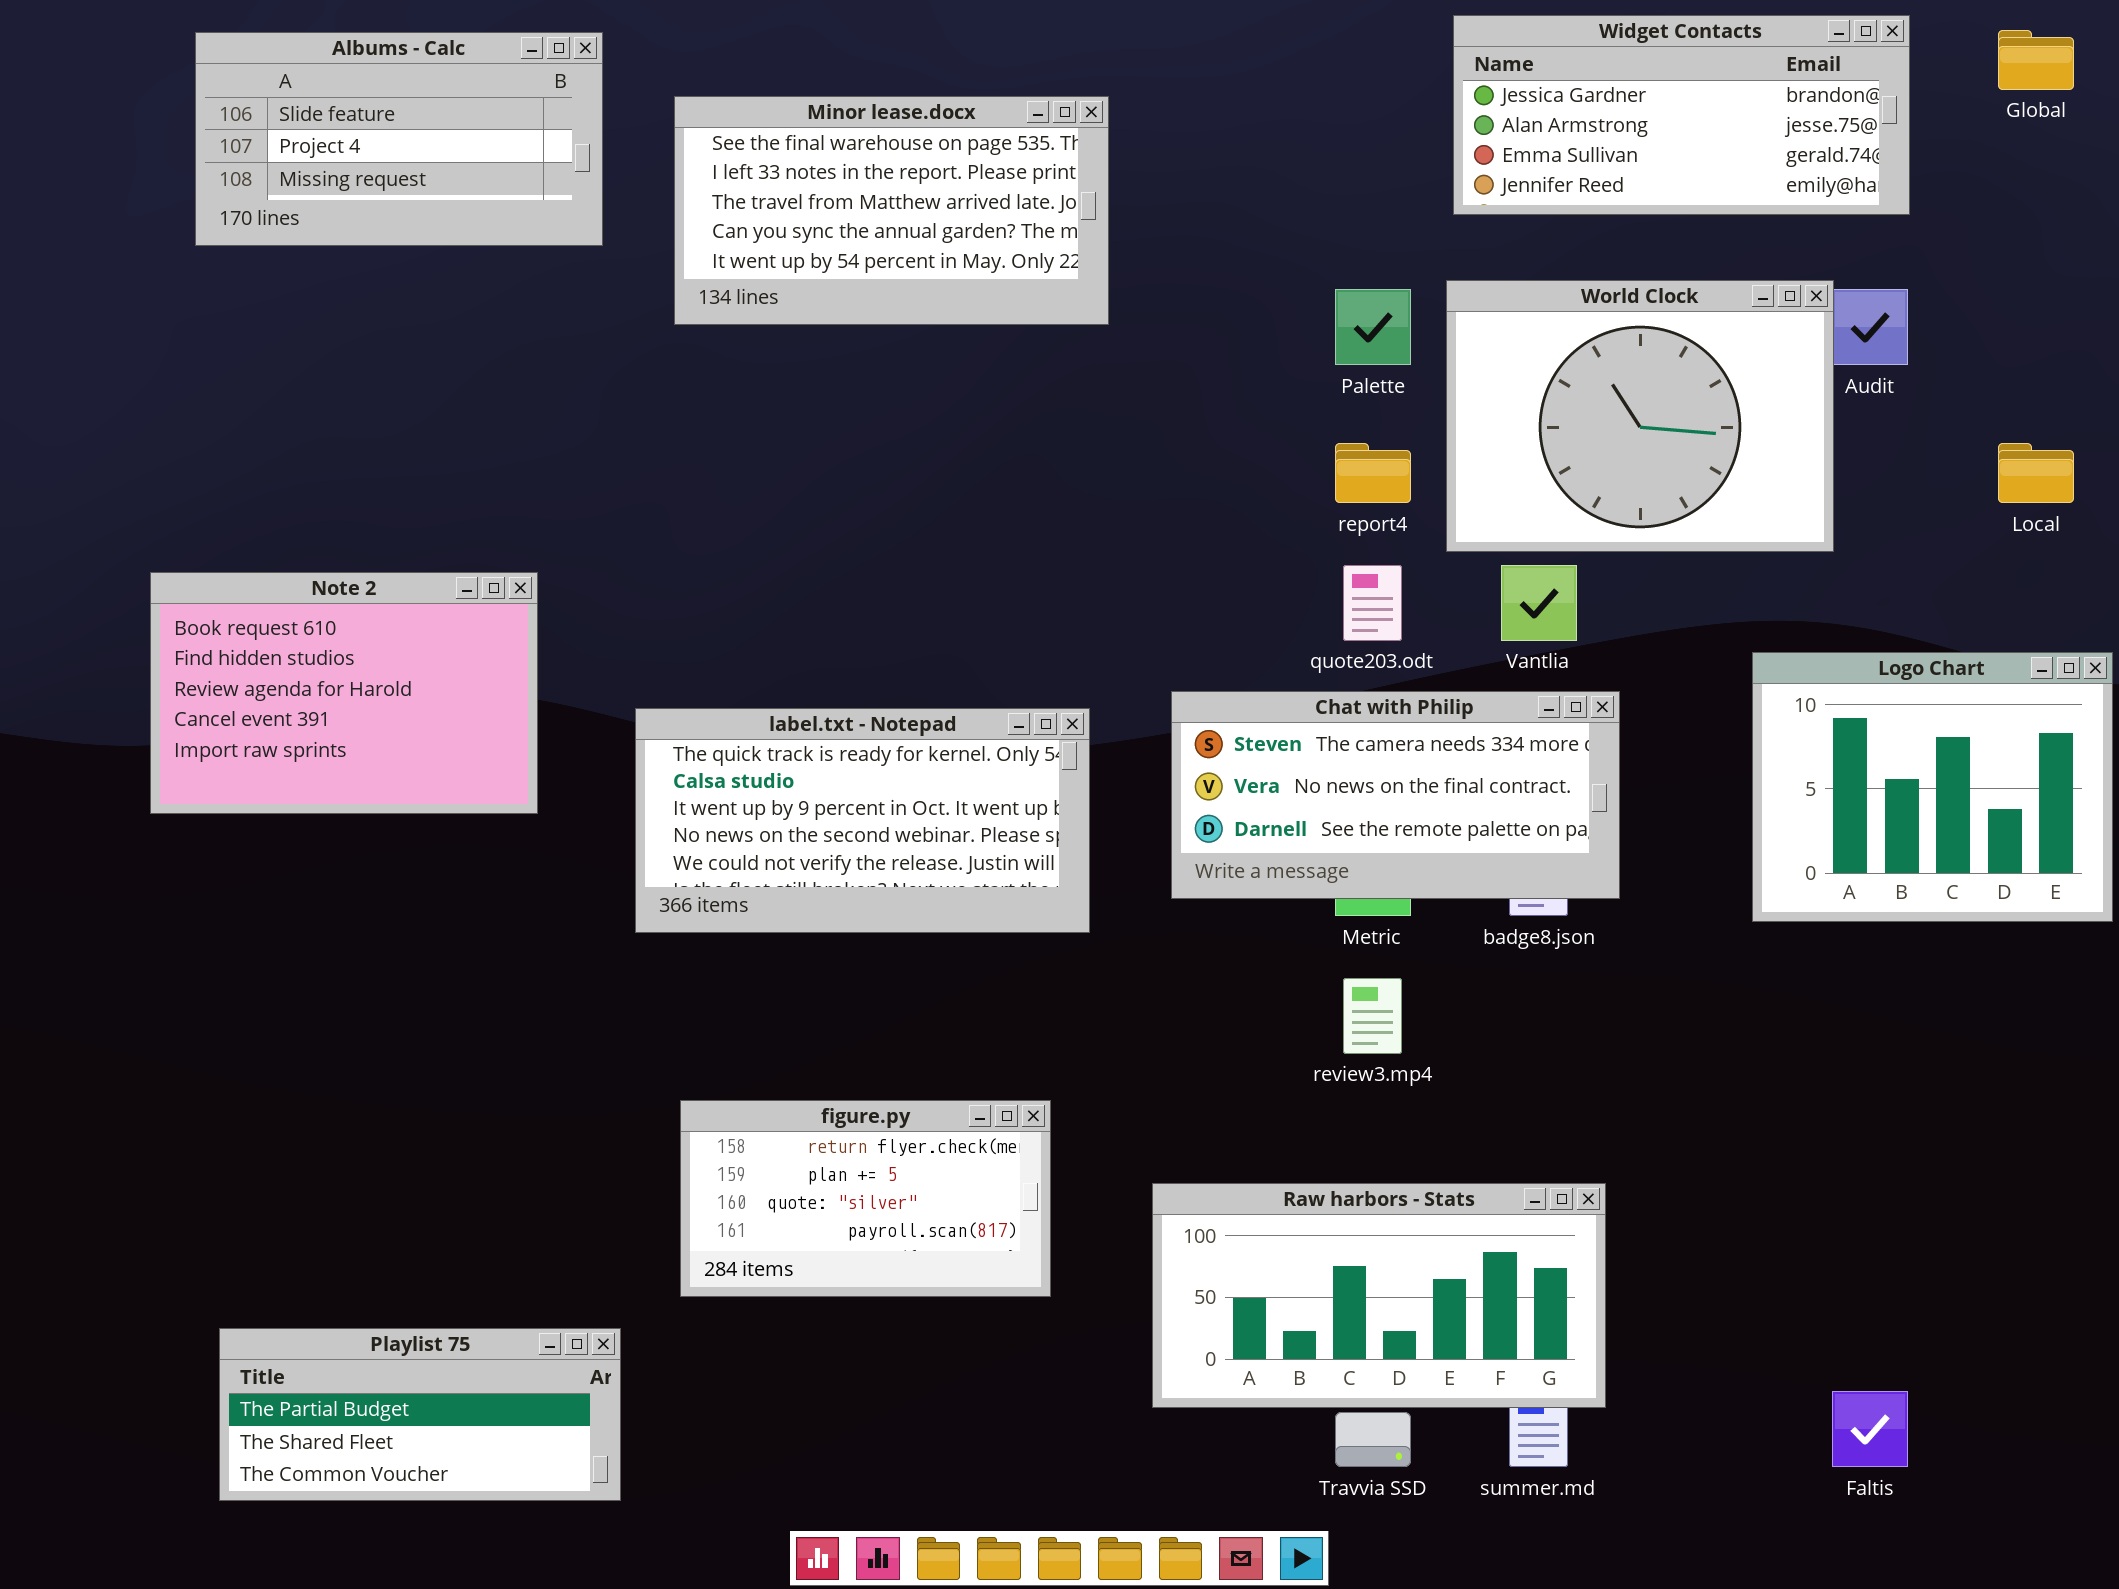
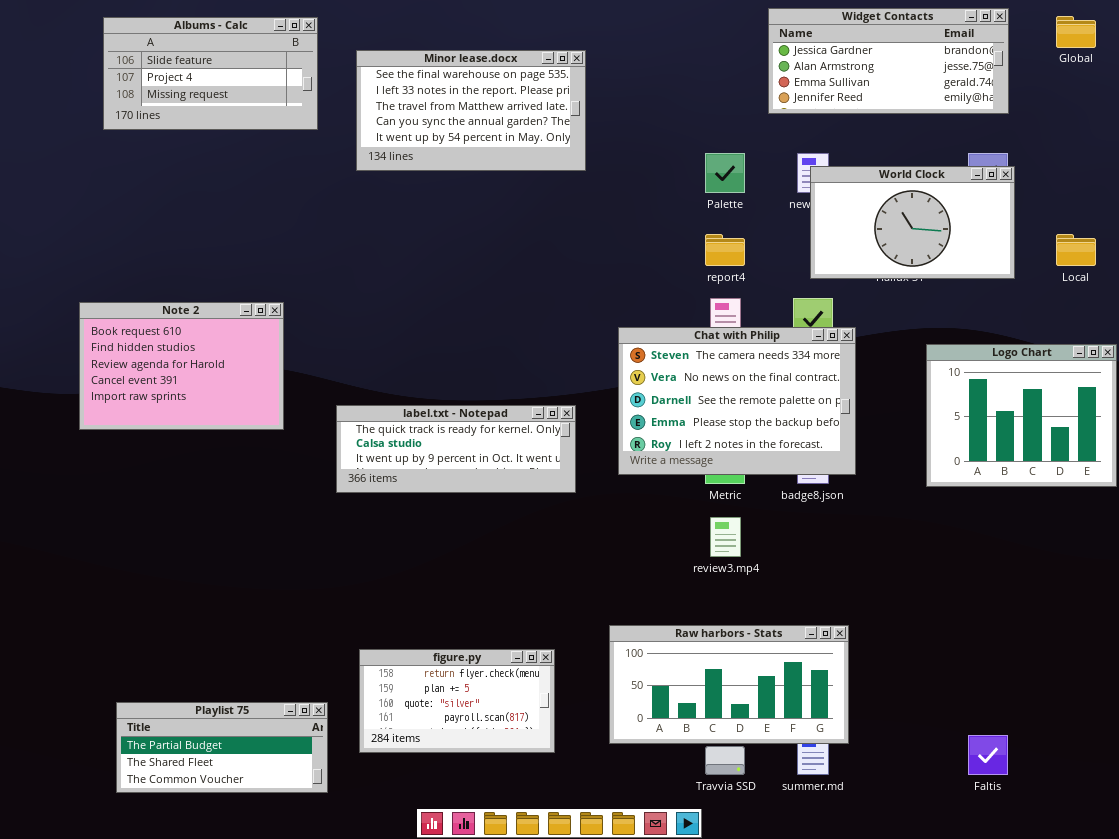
World Clock: [1446,280,1834,552] -> [810,166,1015,279], moved, resized
Chat with Philip: [1171,691,1620,899] -> [618,327,856,475], resized
label.txt - Notepad: [635,708,1090,933] -> [336,405,576,493], resized
figure.py: [680,1100,1051,1297] -> [359,649,555,753], moved

